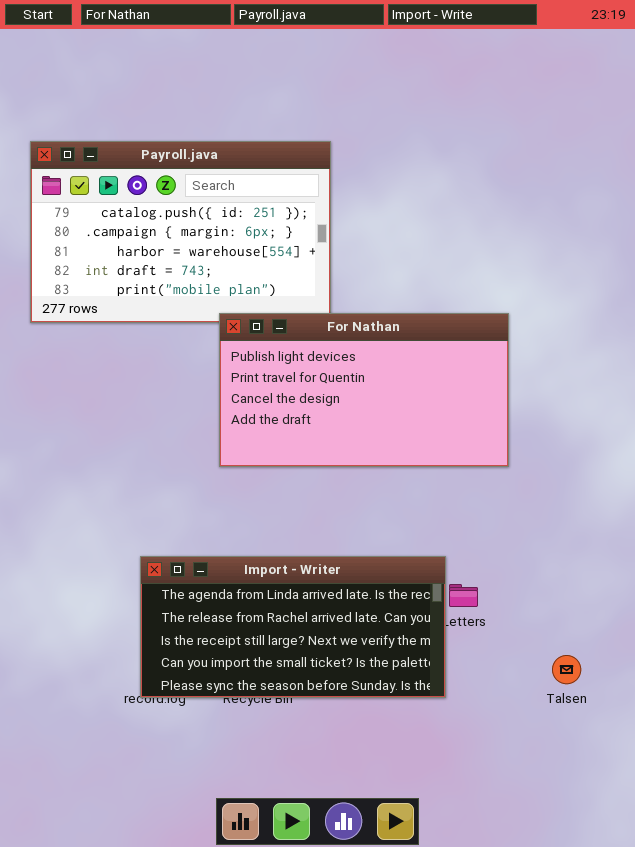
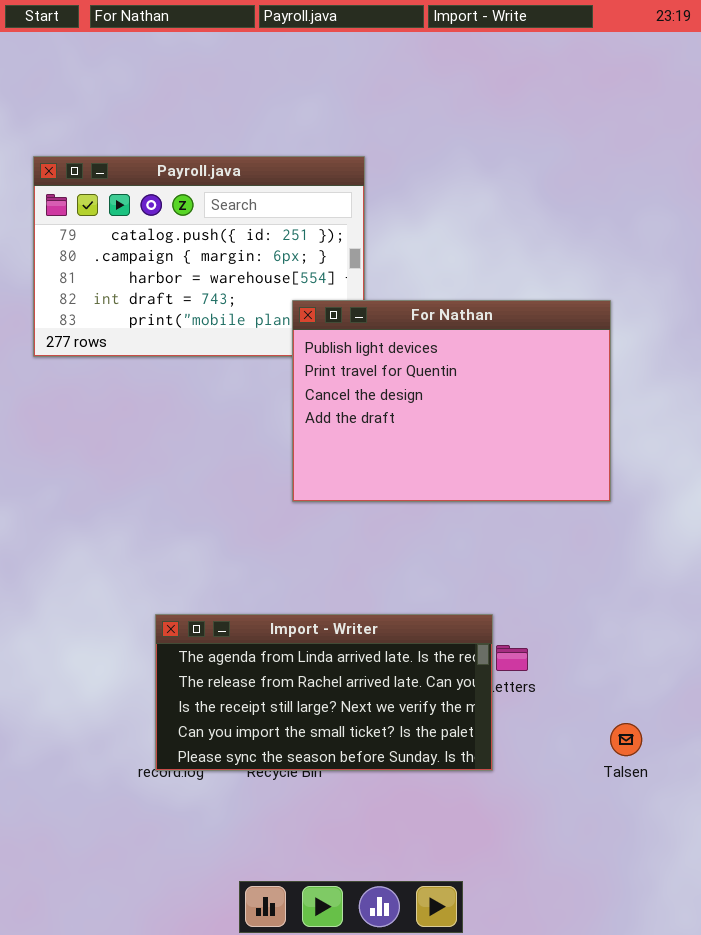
For Nathan: [219,313,509,467] -> [292,300,611,502], moved, resized

